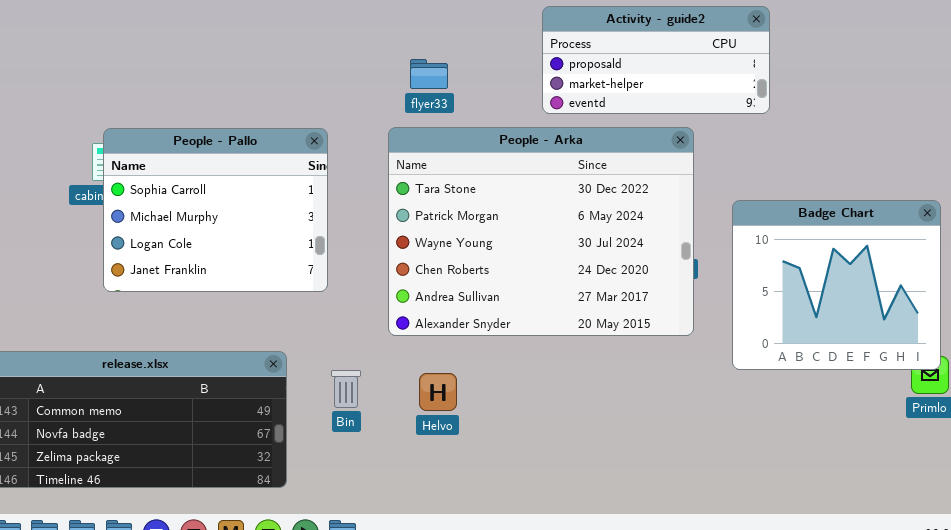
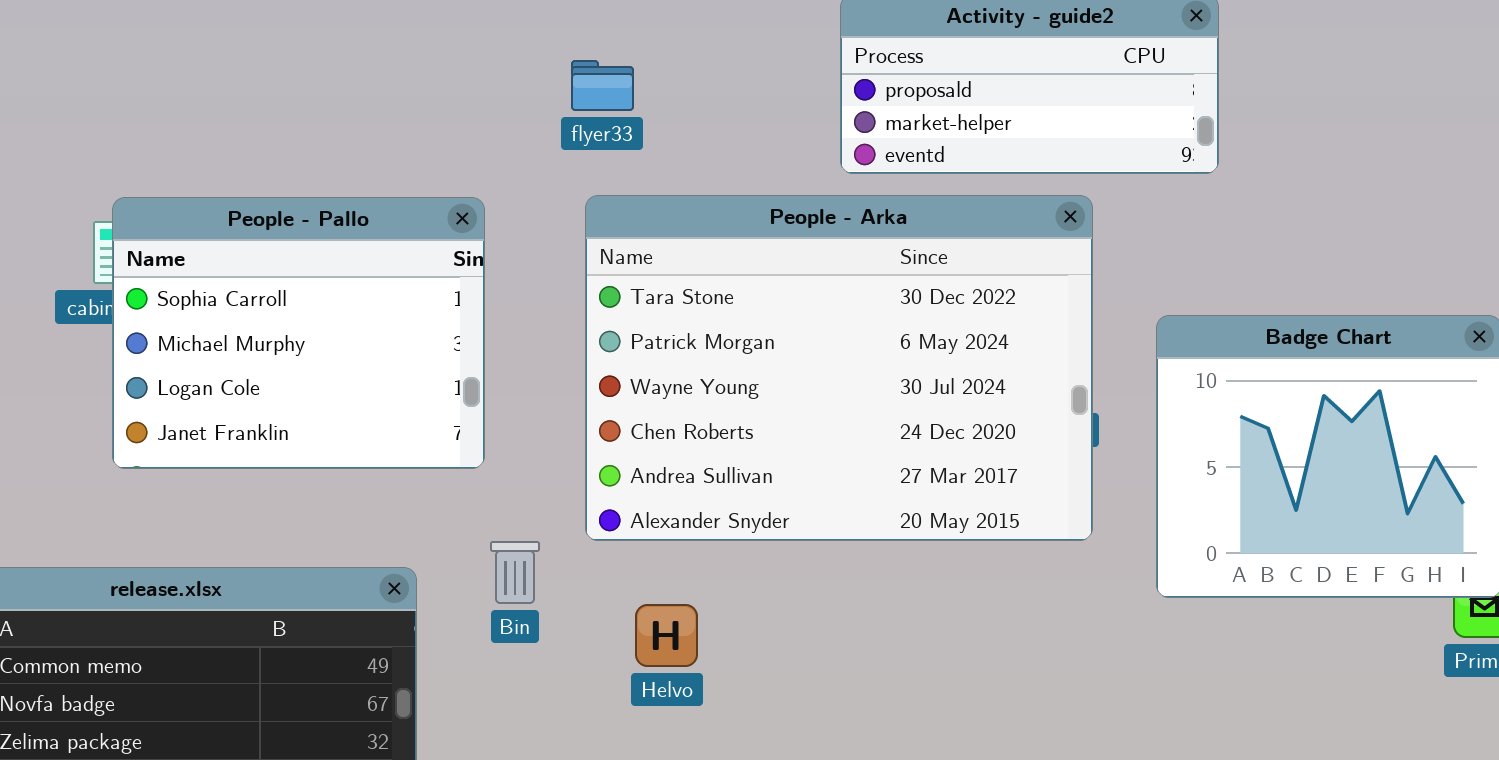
flyer33: [410,59,448,89] -> [571,60,634,111], moved
Bin: [331,370,361,408] -> [490,541,540,604], moved

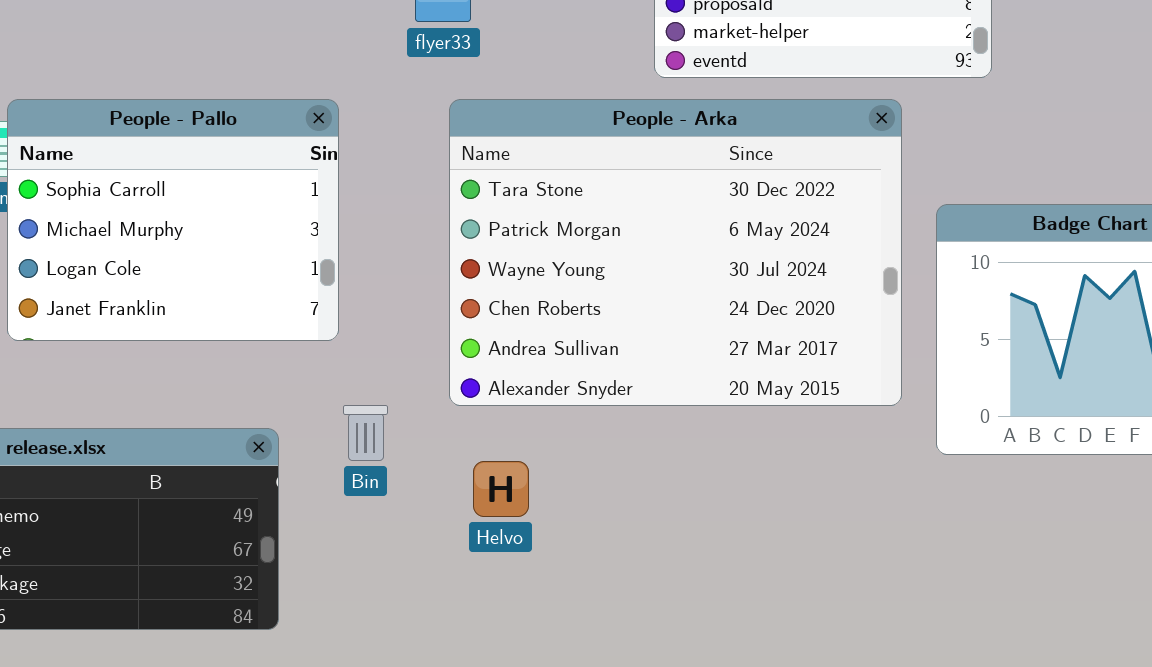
People - Arka: [585,195,1093,541] -> [449,99,902,406], moved

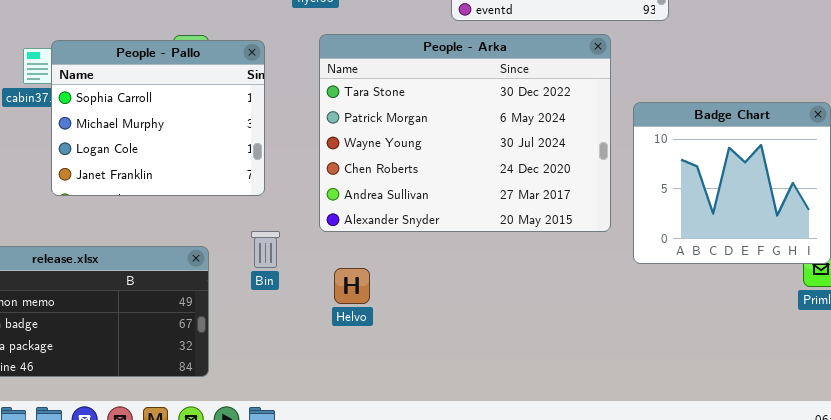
People - Pallo: [7,99,339,341] -> [51,40,265,196], moved

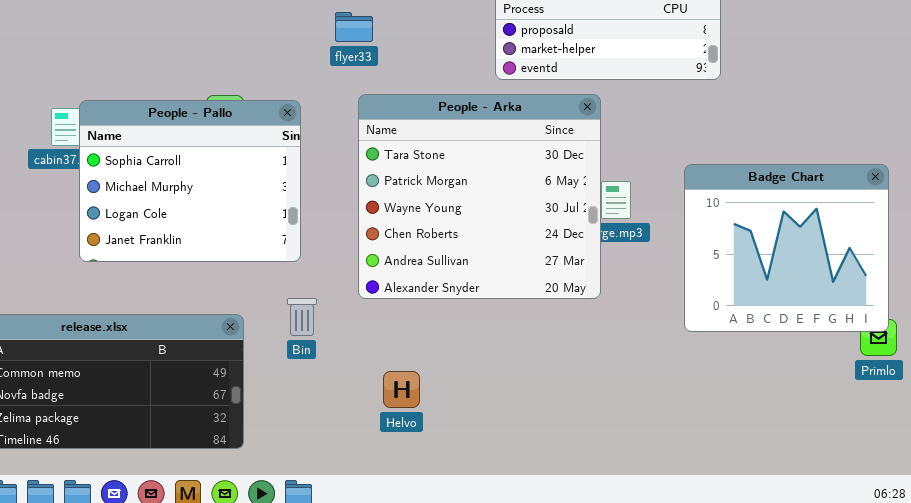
People - Arka: [319,34,611,232] -> [358,94,601,299], resized
Helvo: [334,268,370,304] -> [383,371,420,408], moved

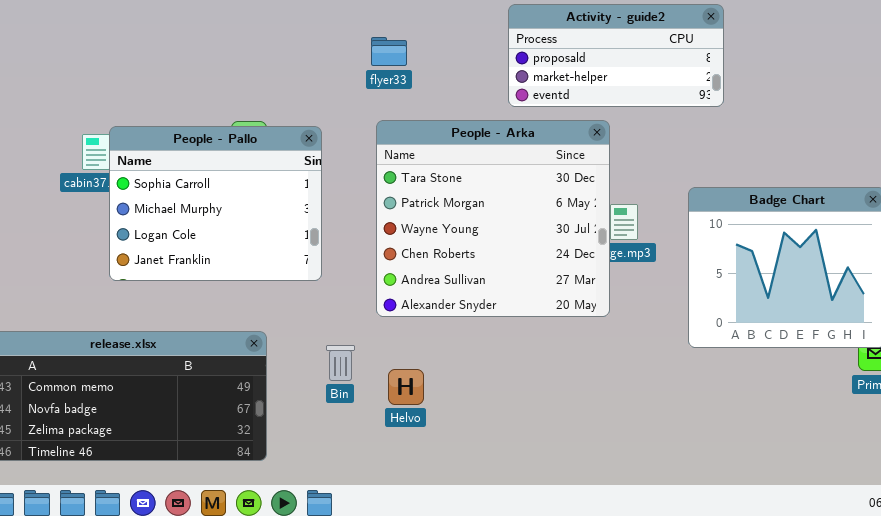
flyer33: [335,12,373,42] -> [371,37,407,66], moved
Bin: [287,298,317,336] -> [326,345,355,381], moved
Helvo: [383,371,420,408] -> [388,369,424,405], moved

